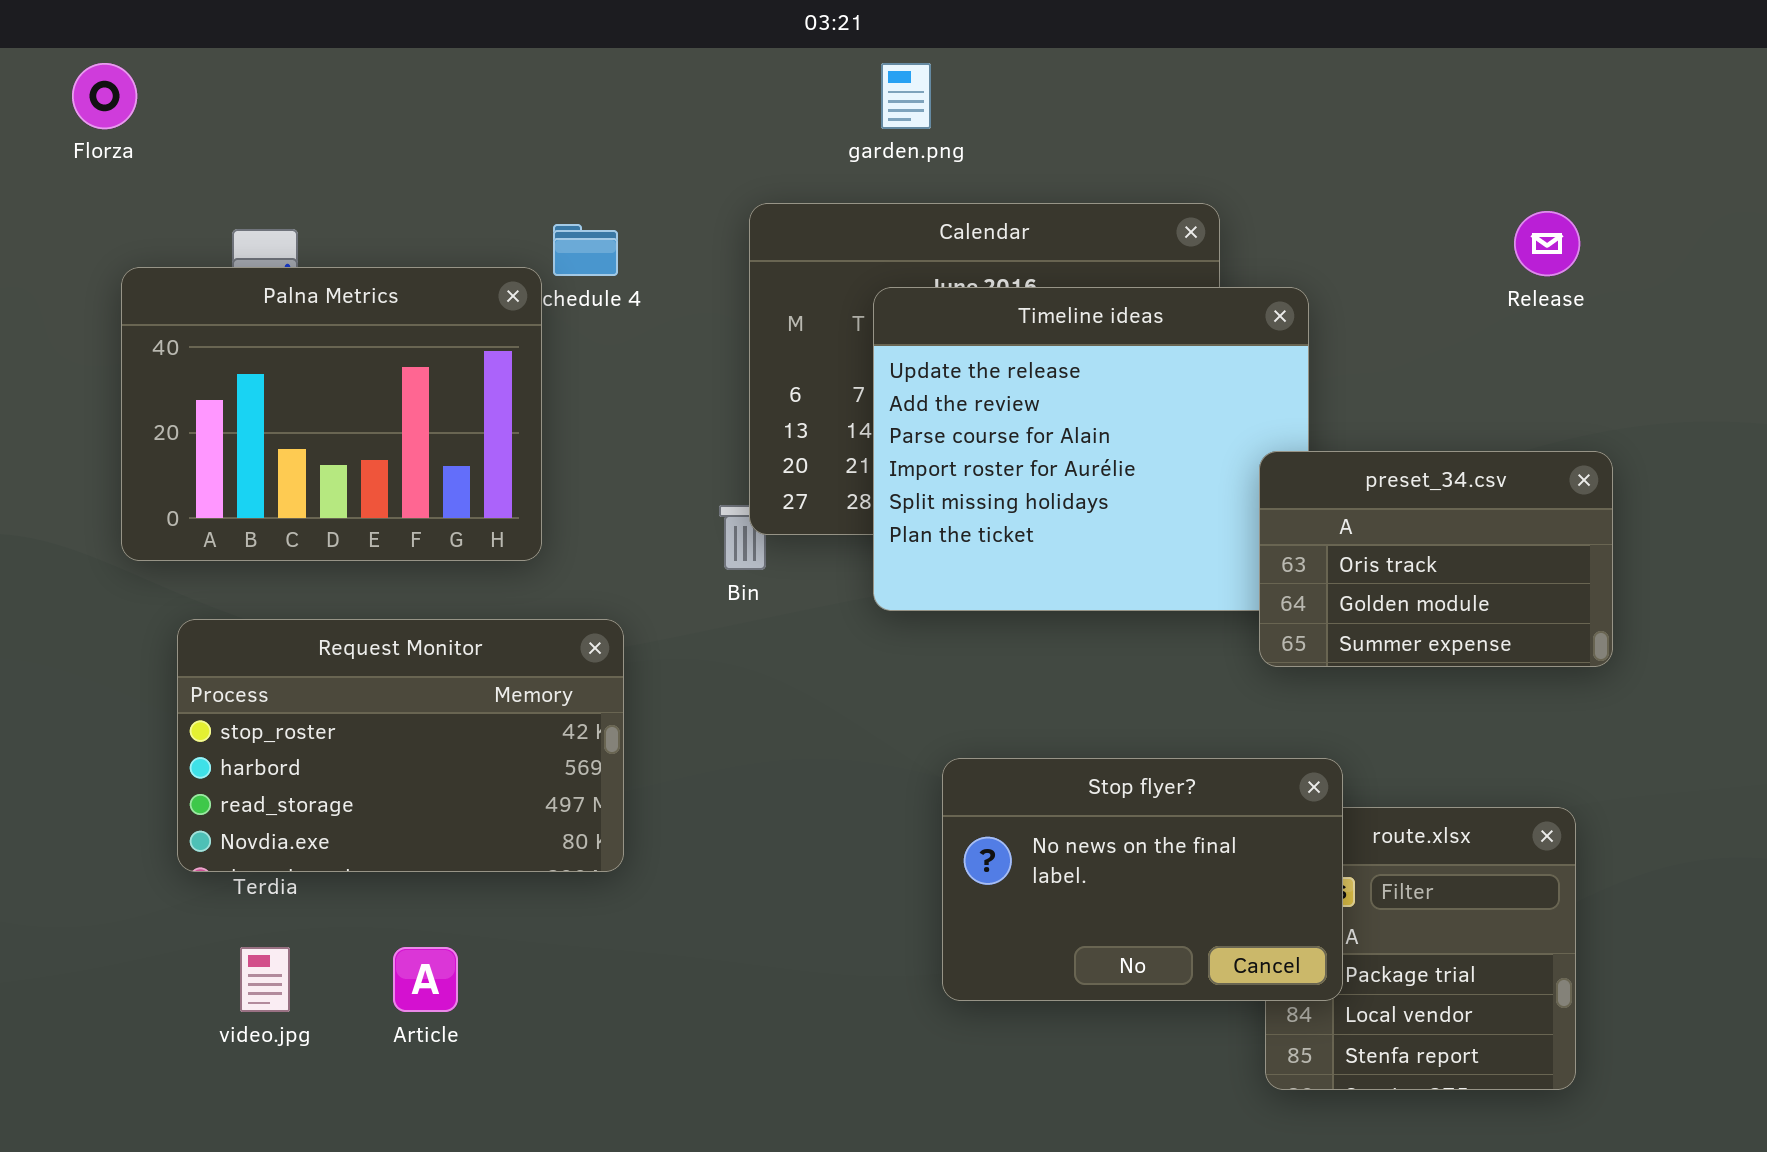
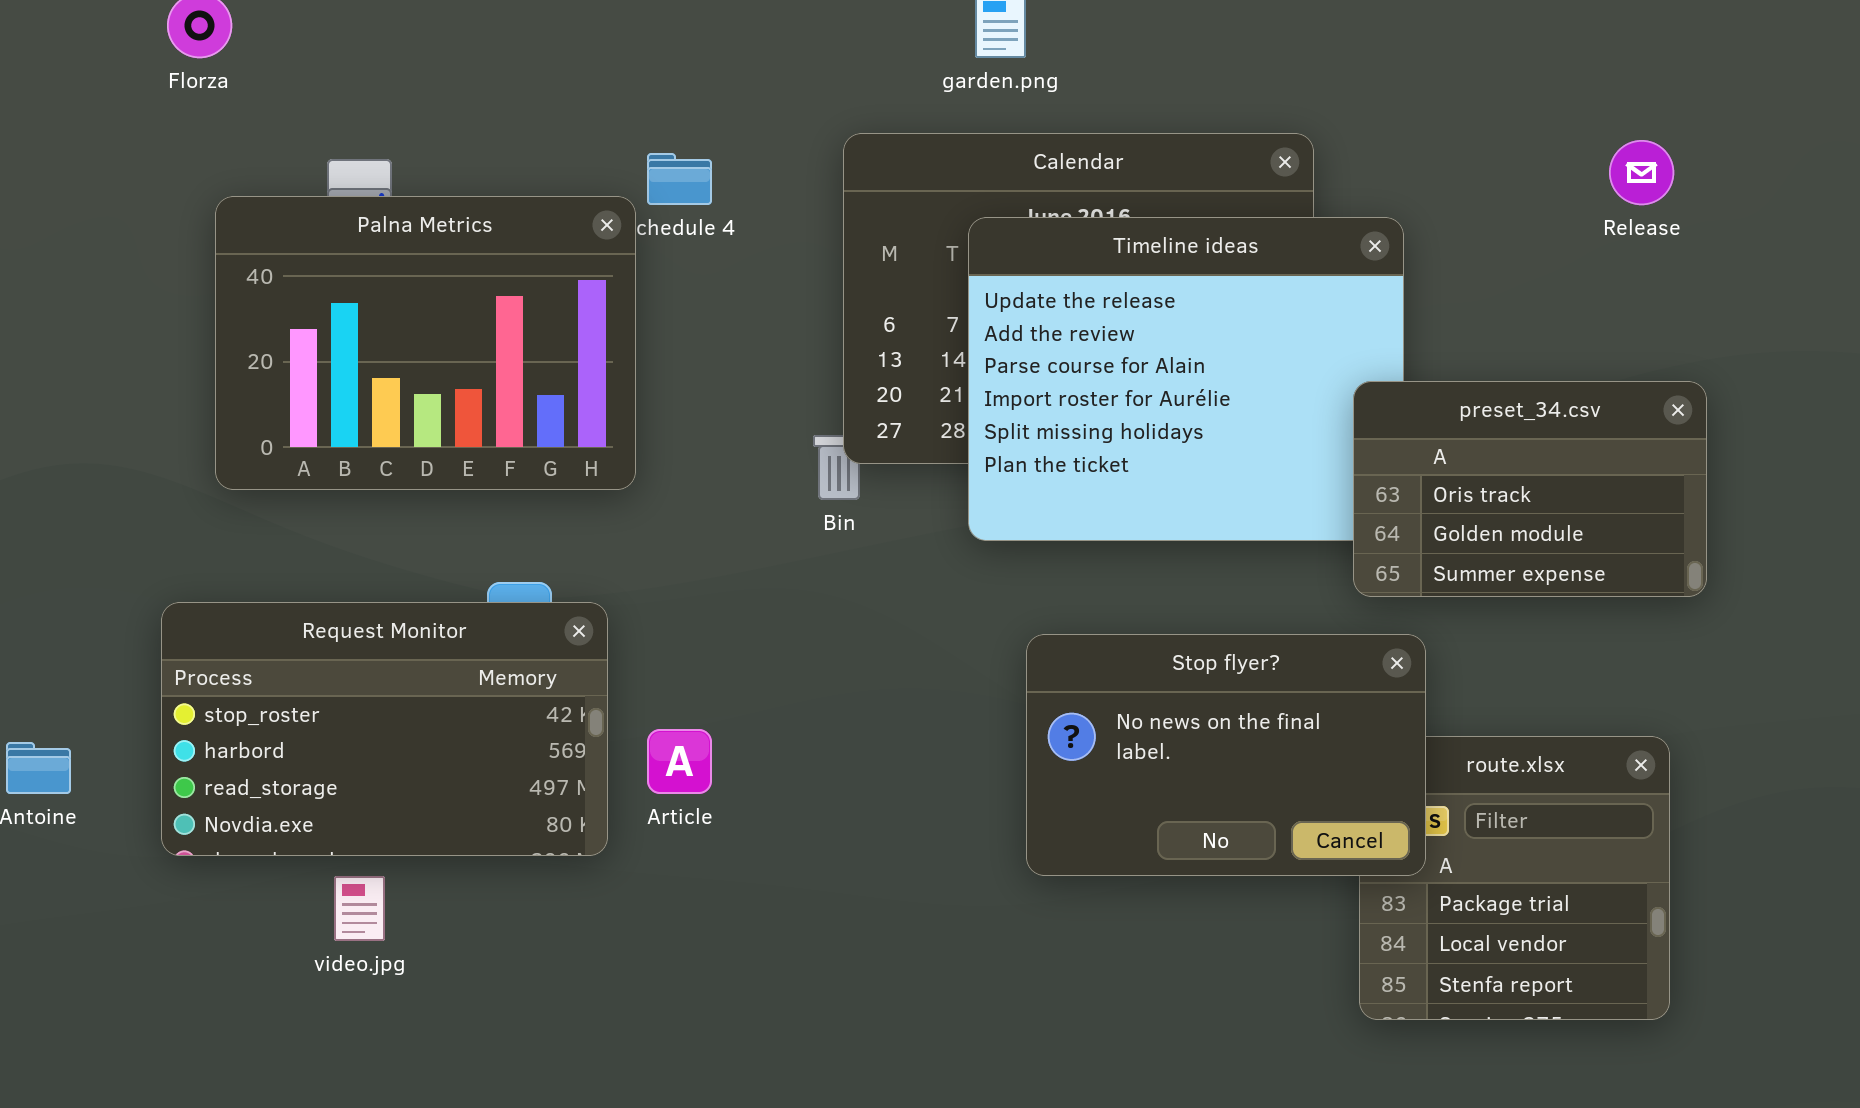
Request Monitor: [177,619,624,872] -> [161,602,608,856], moved
Stop flyer?: [942,758,1343,1001] -> [1026,634,1426,876], moved
Article: [393,947,458,1012] -> [647,729,712,794], moved

